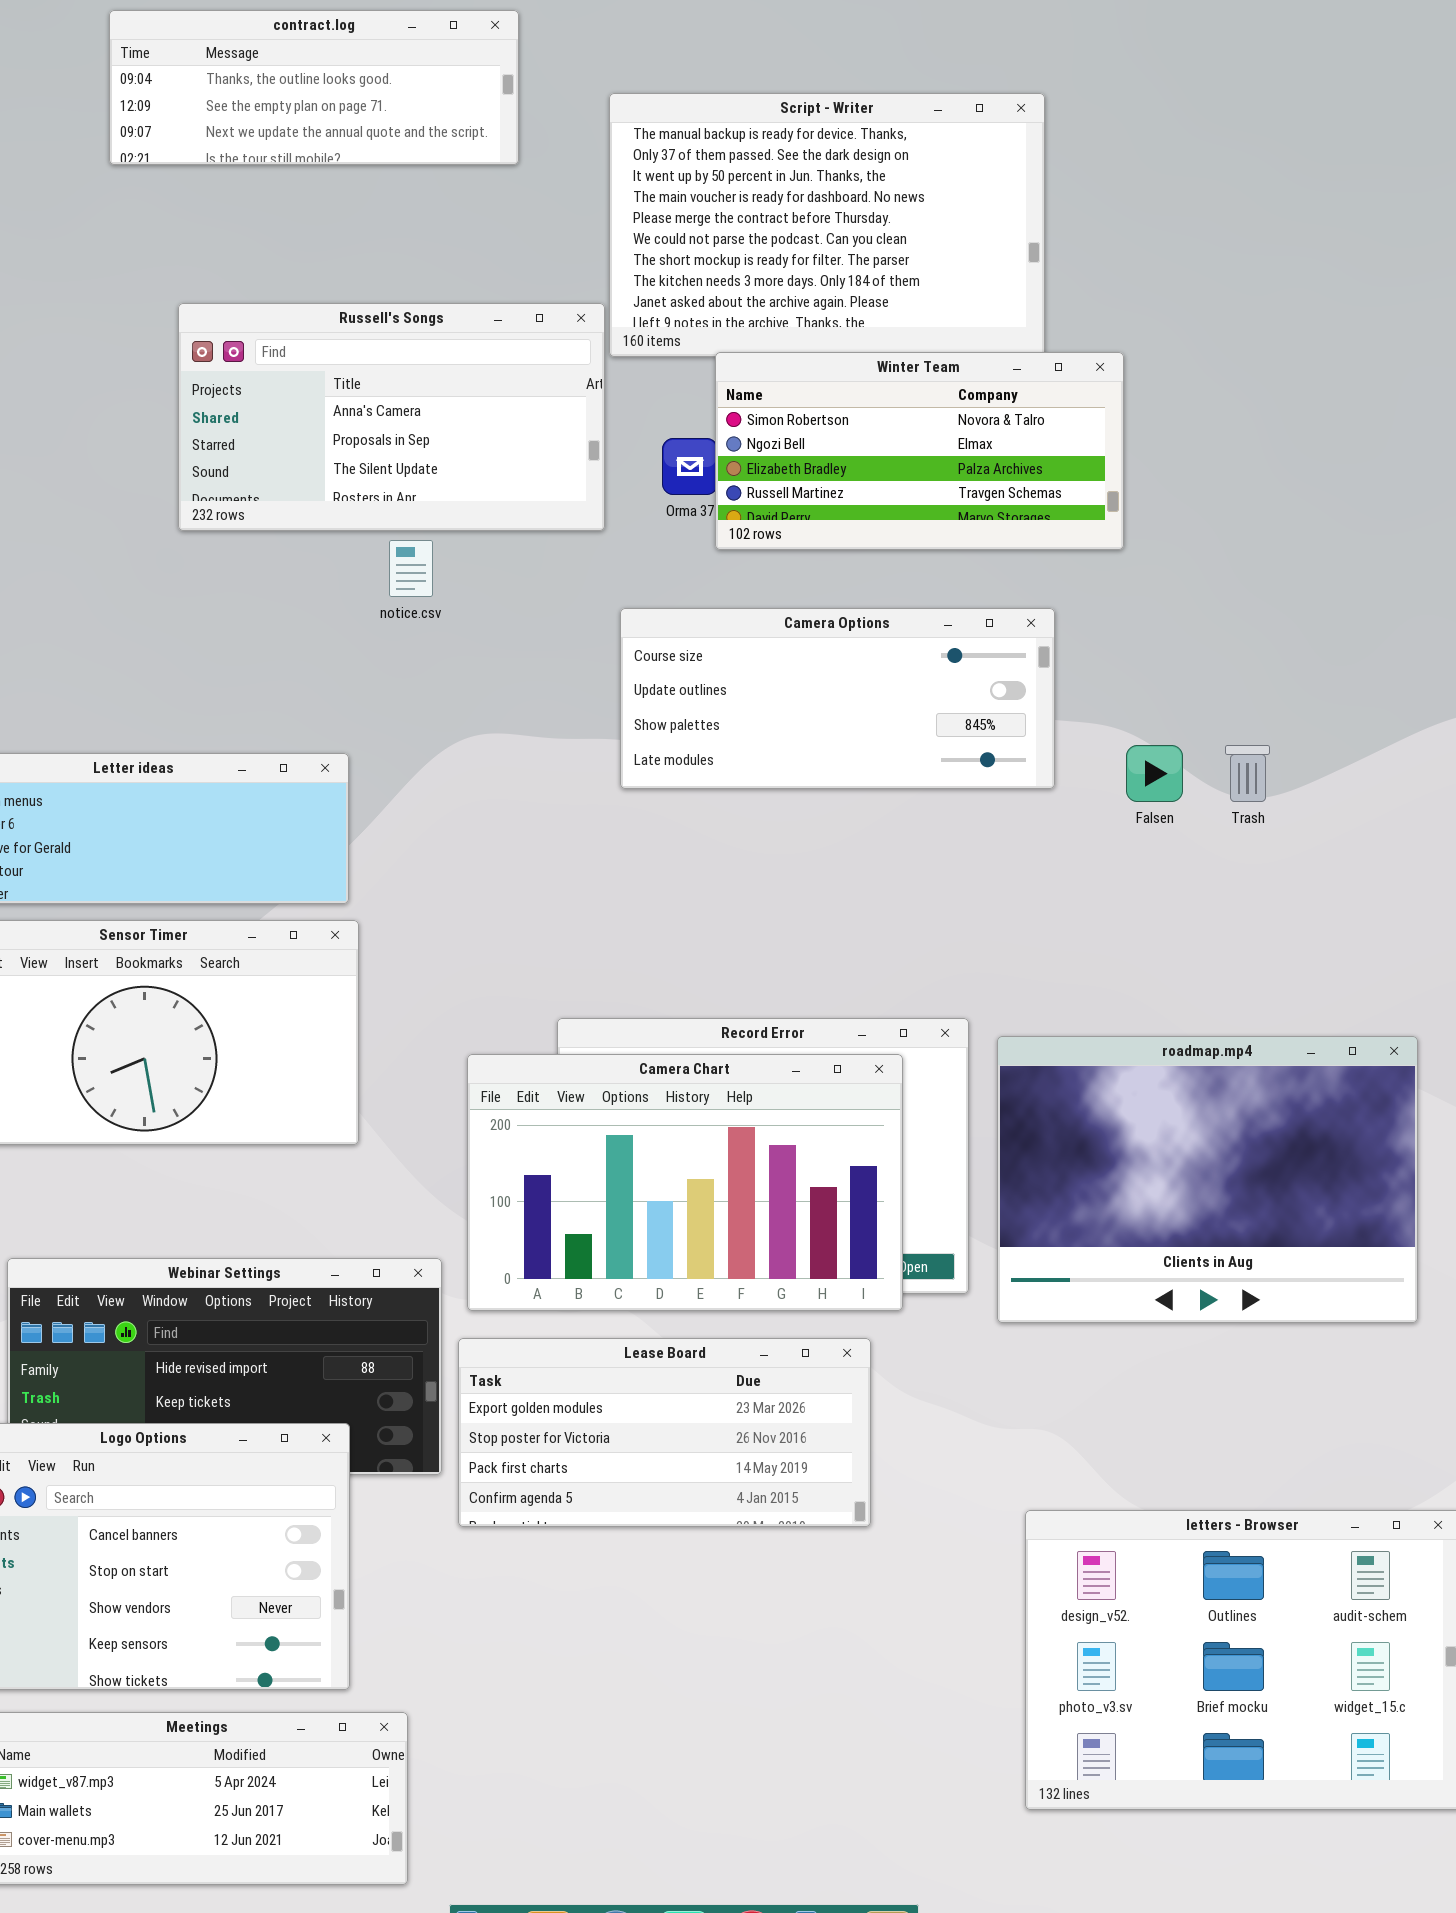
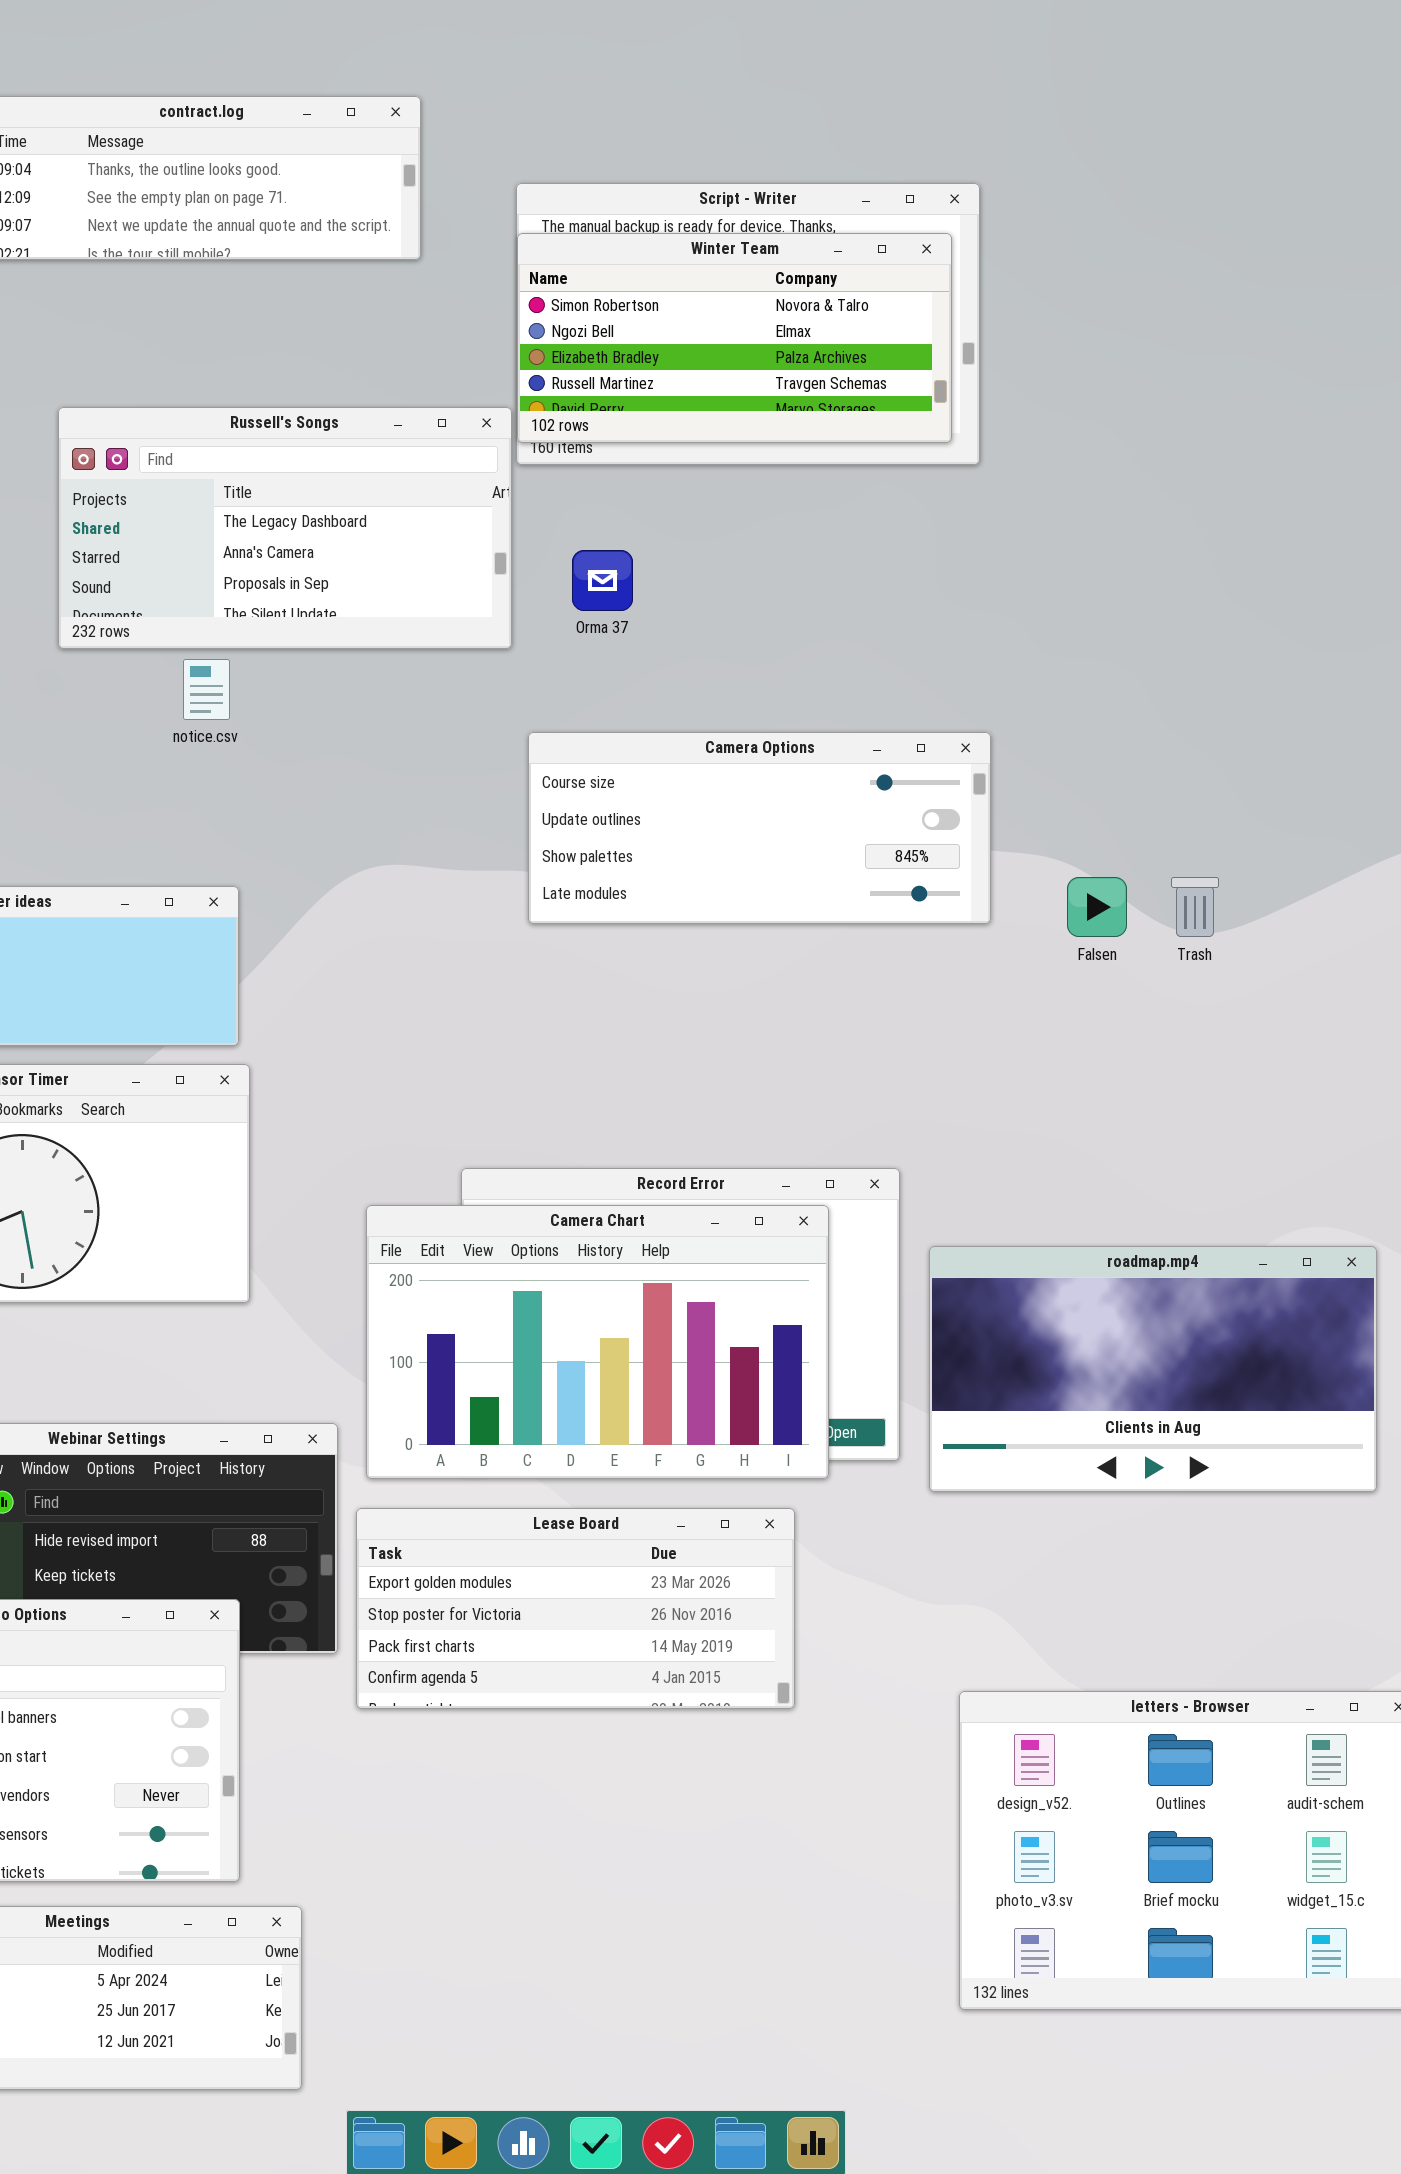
Russell's Songs: [178,303,605,531] -> [58,407,512,649], scrolled up 1 row
Winter Team: [715,352,1124,550] -> [517,233,952,443], moved
notice.csv: [389,540,433,597] -> [183,659,230,720], moved
roadmap.mp4: [997,1036,1418,1323] -> [929,1246,1377,1492], resized

